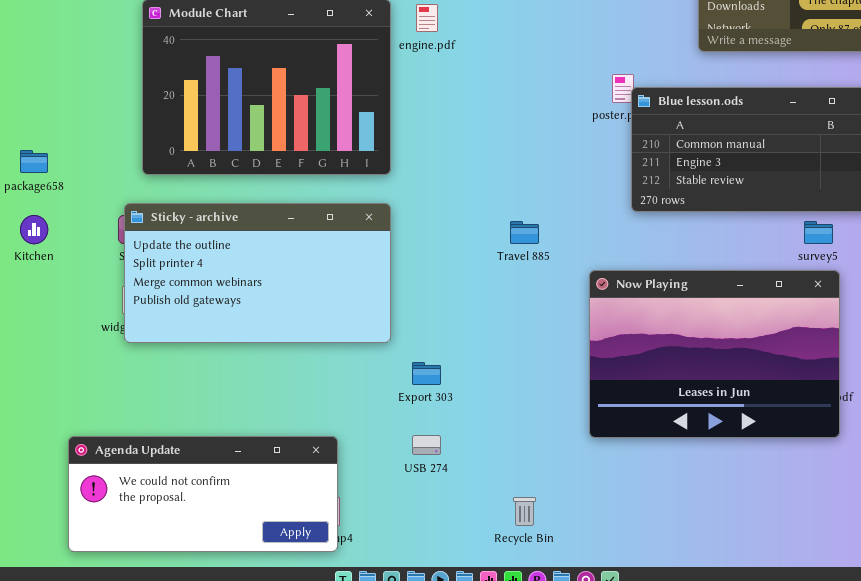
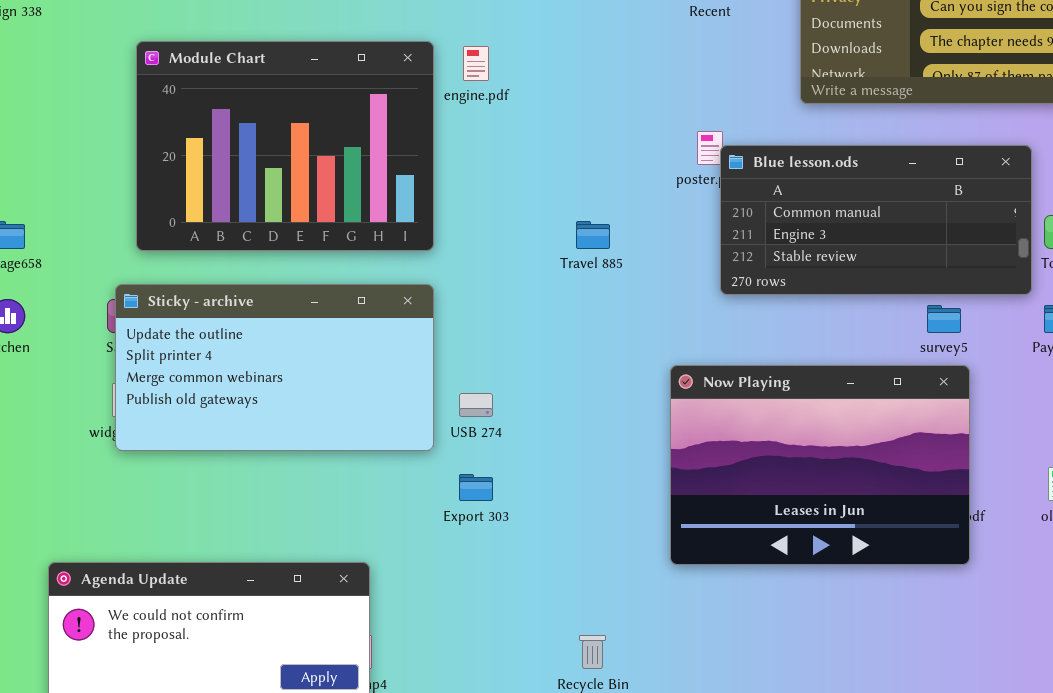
Travel 885: [510,221,539,244] -> [576,221,610,249], moved
USB 274: [412,435,441,455] -> [459,393,493,417], moved

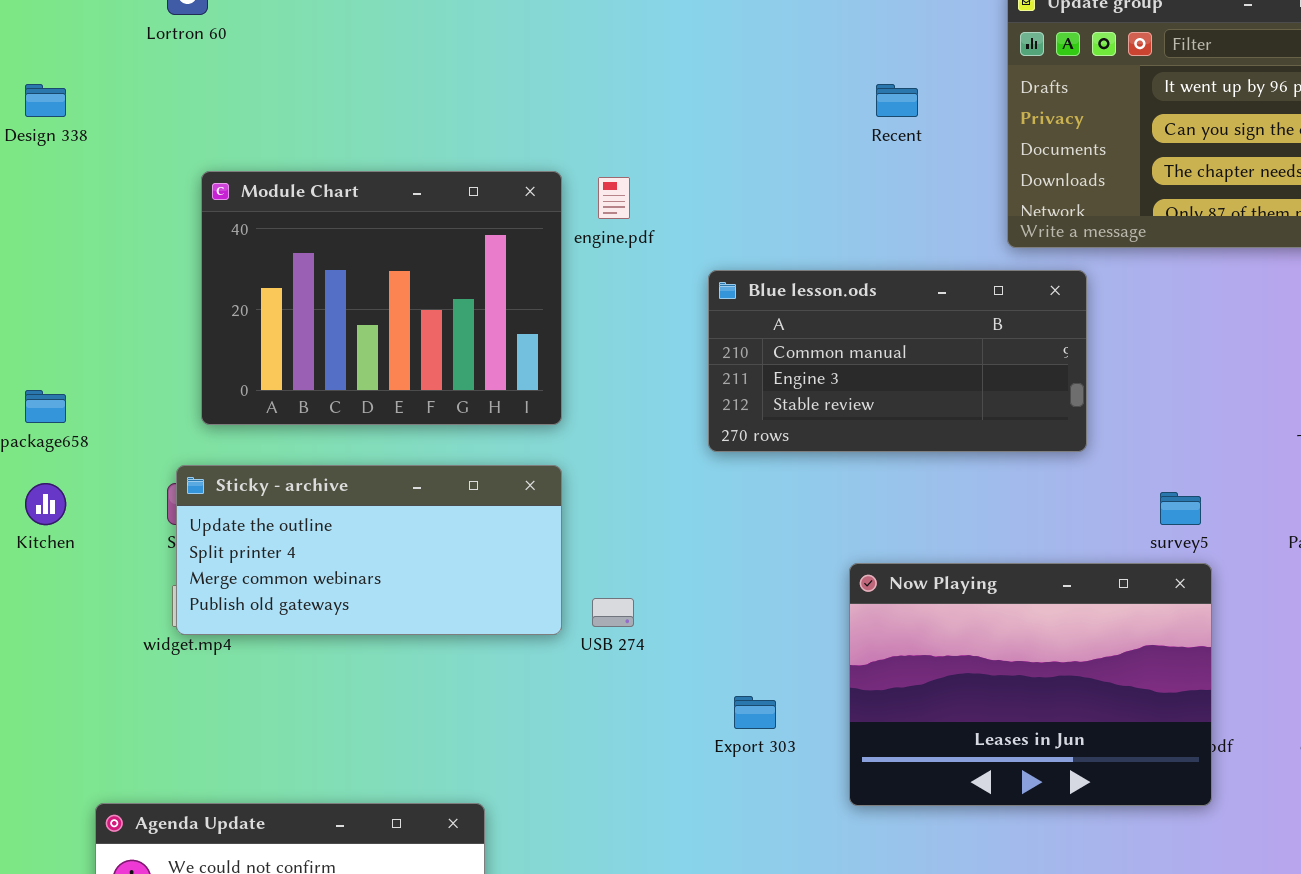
Blue lesson.ods: [720,145,1032,295] -> [708,270,1087,452], moved
Sticky - archive: [115,284,434,451] -> [176,465,562,635], resized
Export 303: [459,474,493,501] -> [734,696,776,729], moved

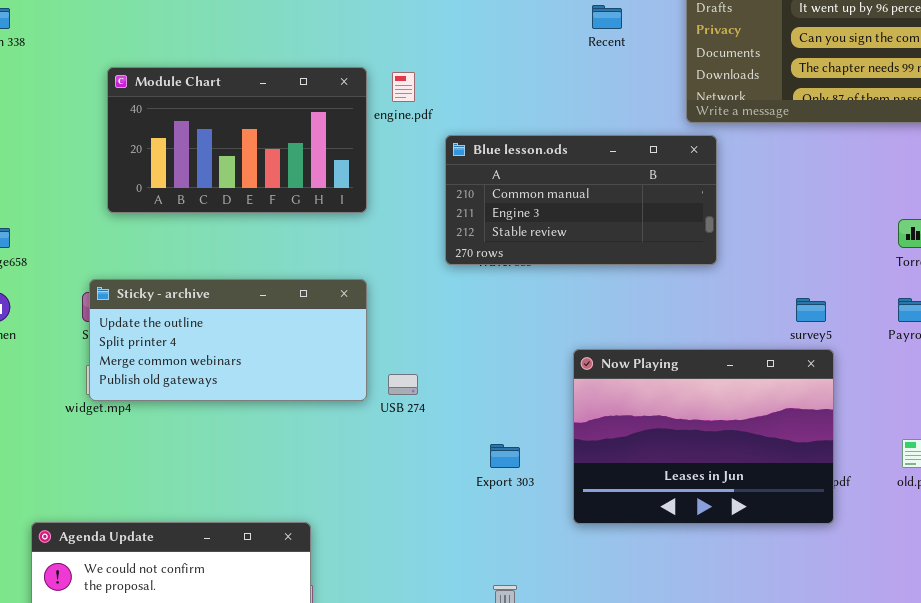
Module Chart: [201,171,562,425] -> [107,67,367,213], resized
Blue lesson.ods: [708,270,1087,452] -> [445,135,717,265], moved

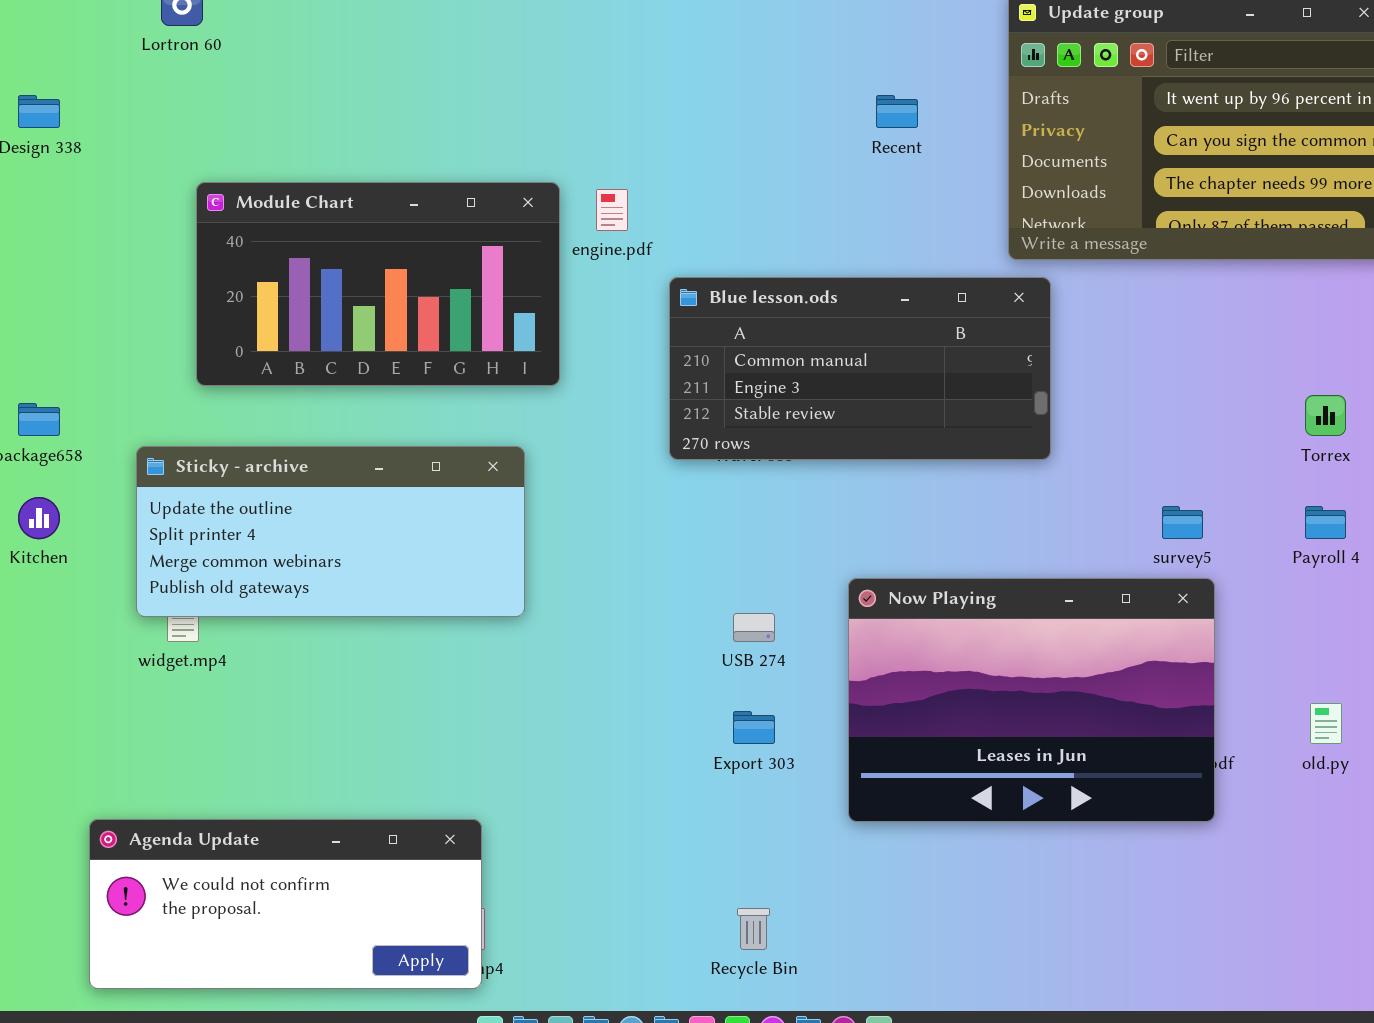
Sticky - archive: [89,279,367,401] -> [136,446,525,617], moved
USB 274: [388,374,418,395] -> [733,613,775,642], moved

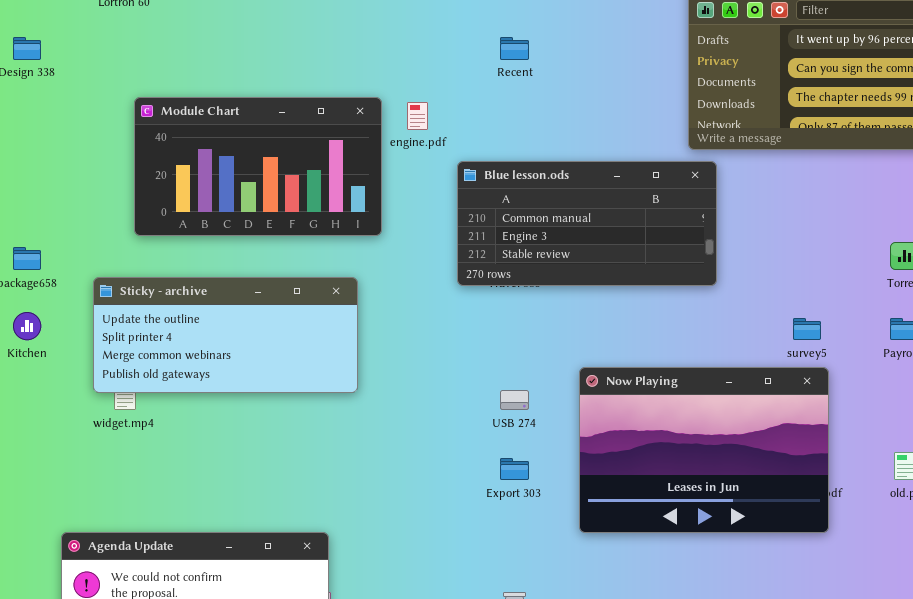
Recent: [876,95,918,128] -> [500,37,529,60], moved

